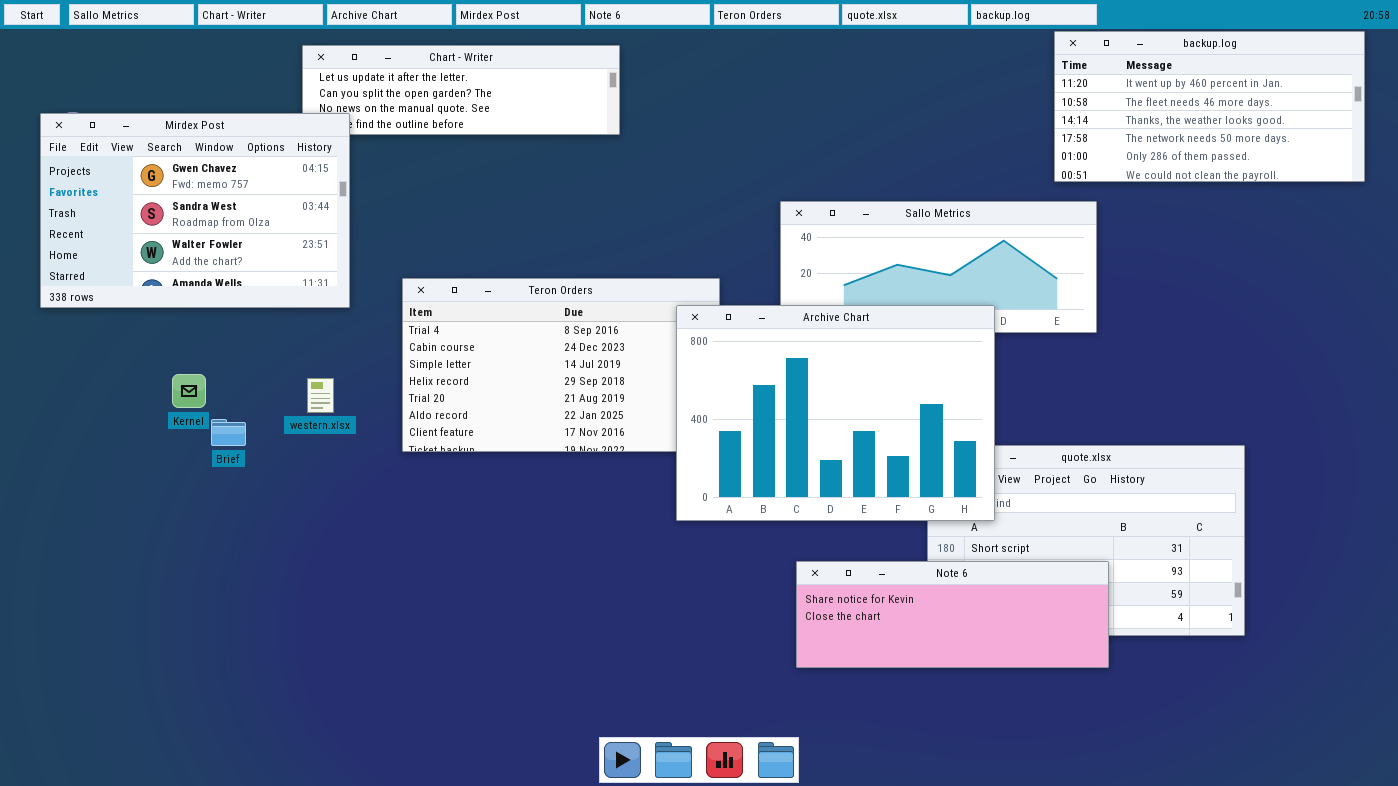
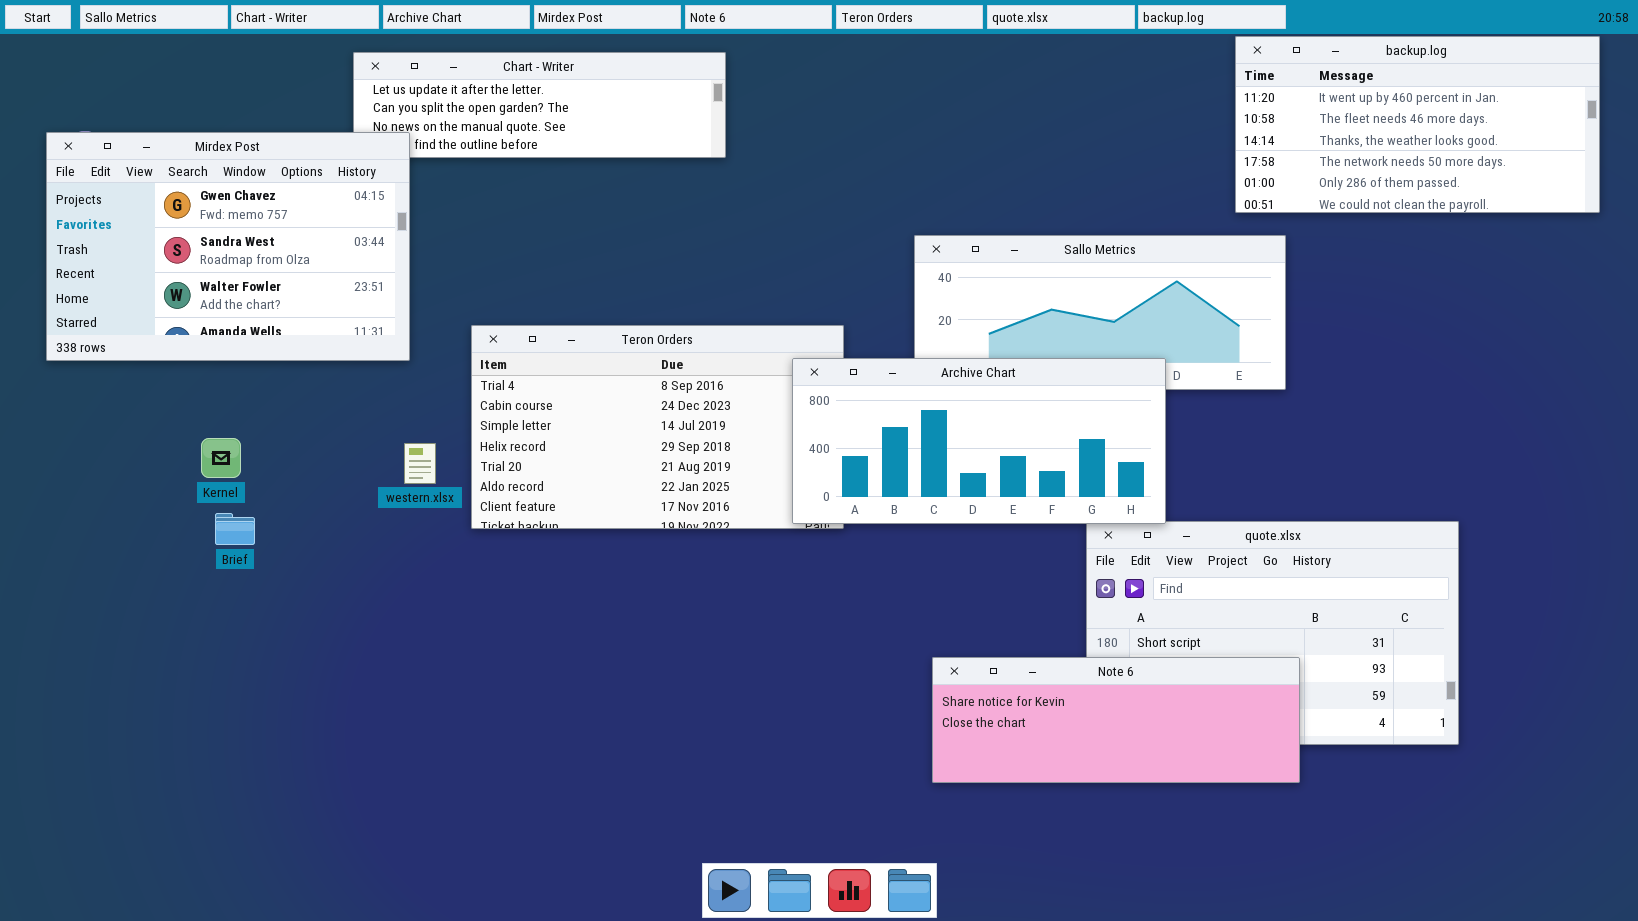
Archive Chart: [676,305,995,521] -> [792,358,1166,524], resized
western.xlsx: [307,378,334,413] -> [404,443,436,484], moved
Brief: [211,419,246,446] -> [215,513,255,545], moved

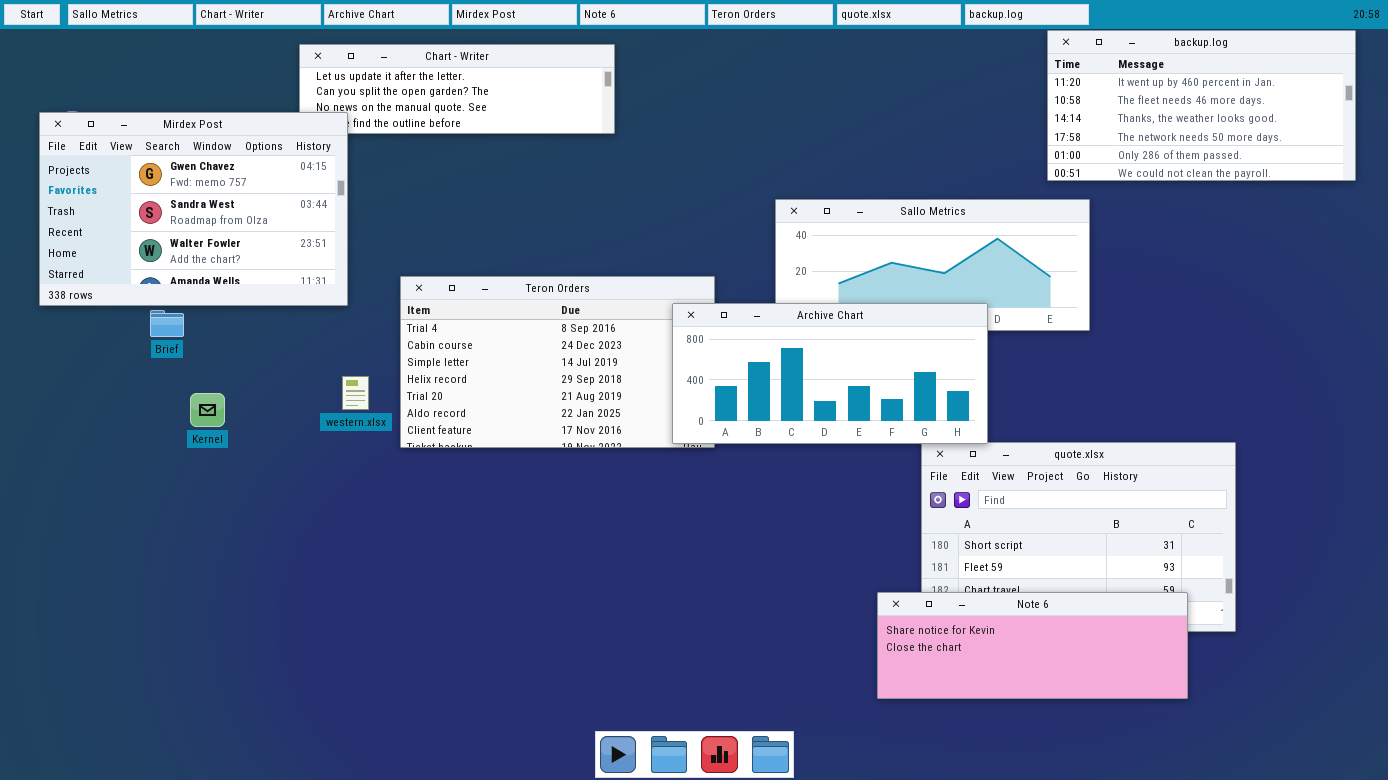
Kernel: [201,438,241,478] -> [190,393,225,427], moved
Brief: [215,513,255,545] -> [150,310,184,337], moved
Note 6: [932,657,1300,783] -> [877,592,1188,699], moved

